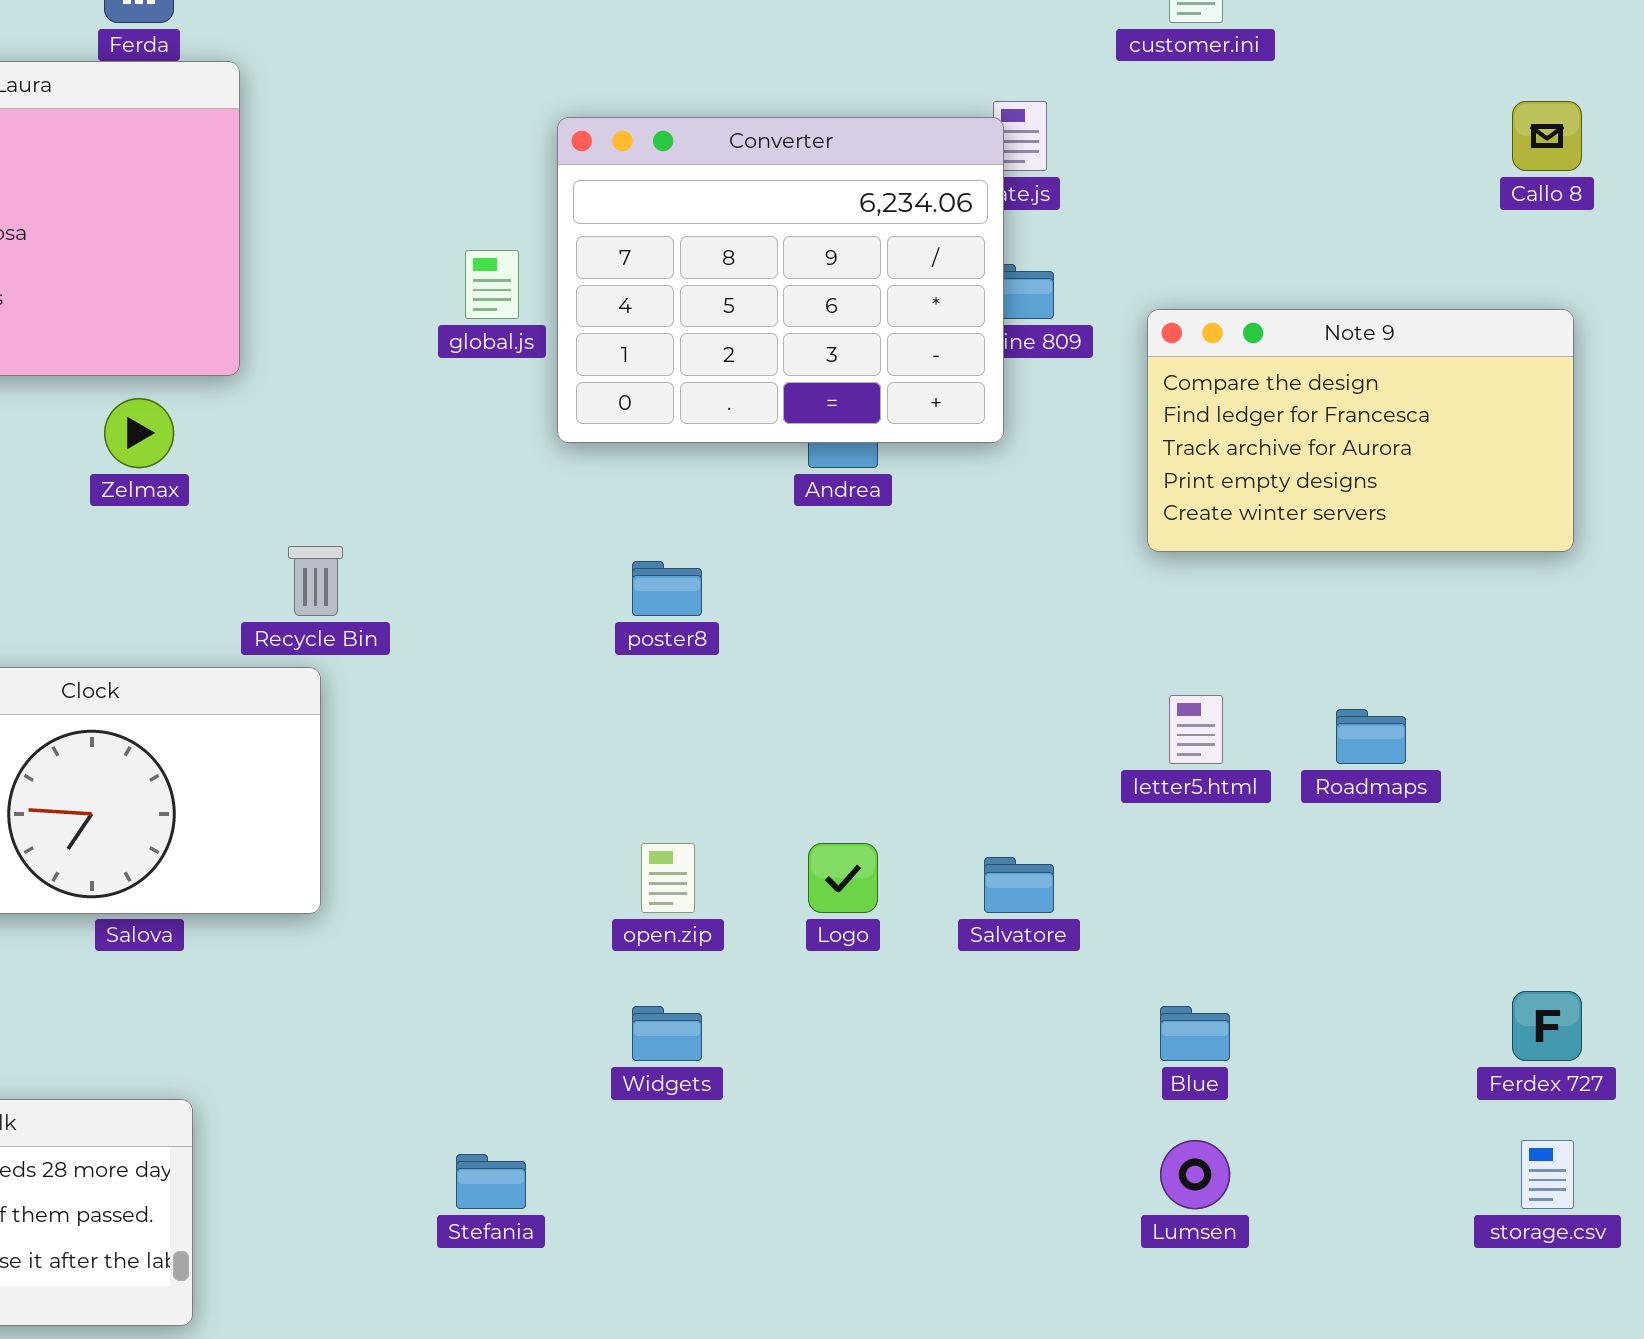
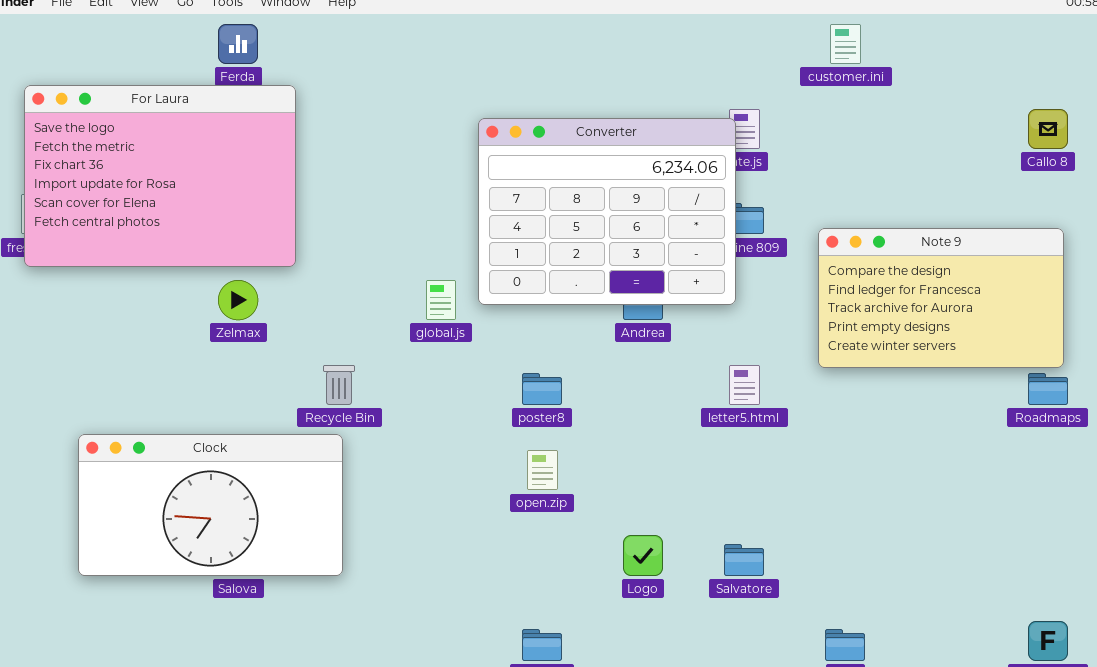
global.js: [465,250,519,319] -> [426,280,456,320], moved
letter5.html: [1169,695,1223,764] -> [729,365,760,405], moved
Roadmaps: [1336,709,1406,764] -> [1028,373,1068,405], moved
open.zip: [641,843,695,913] -> [527,450,558,490], moved

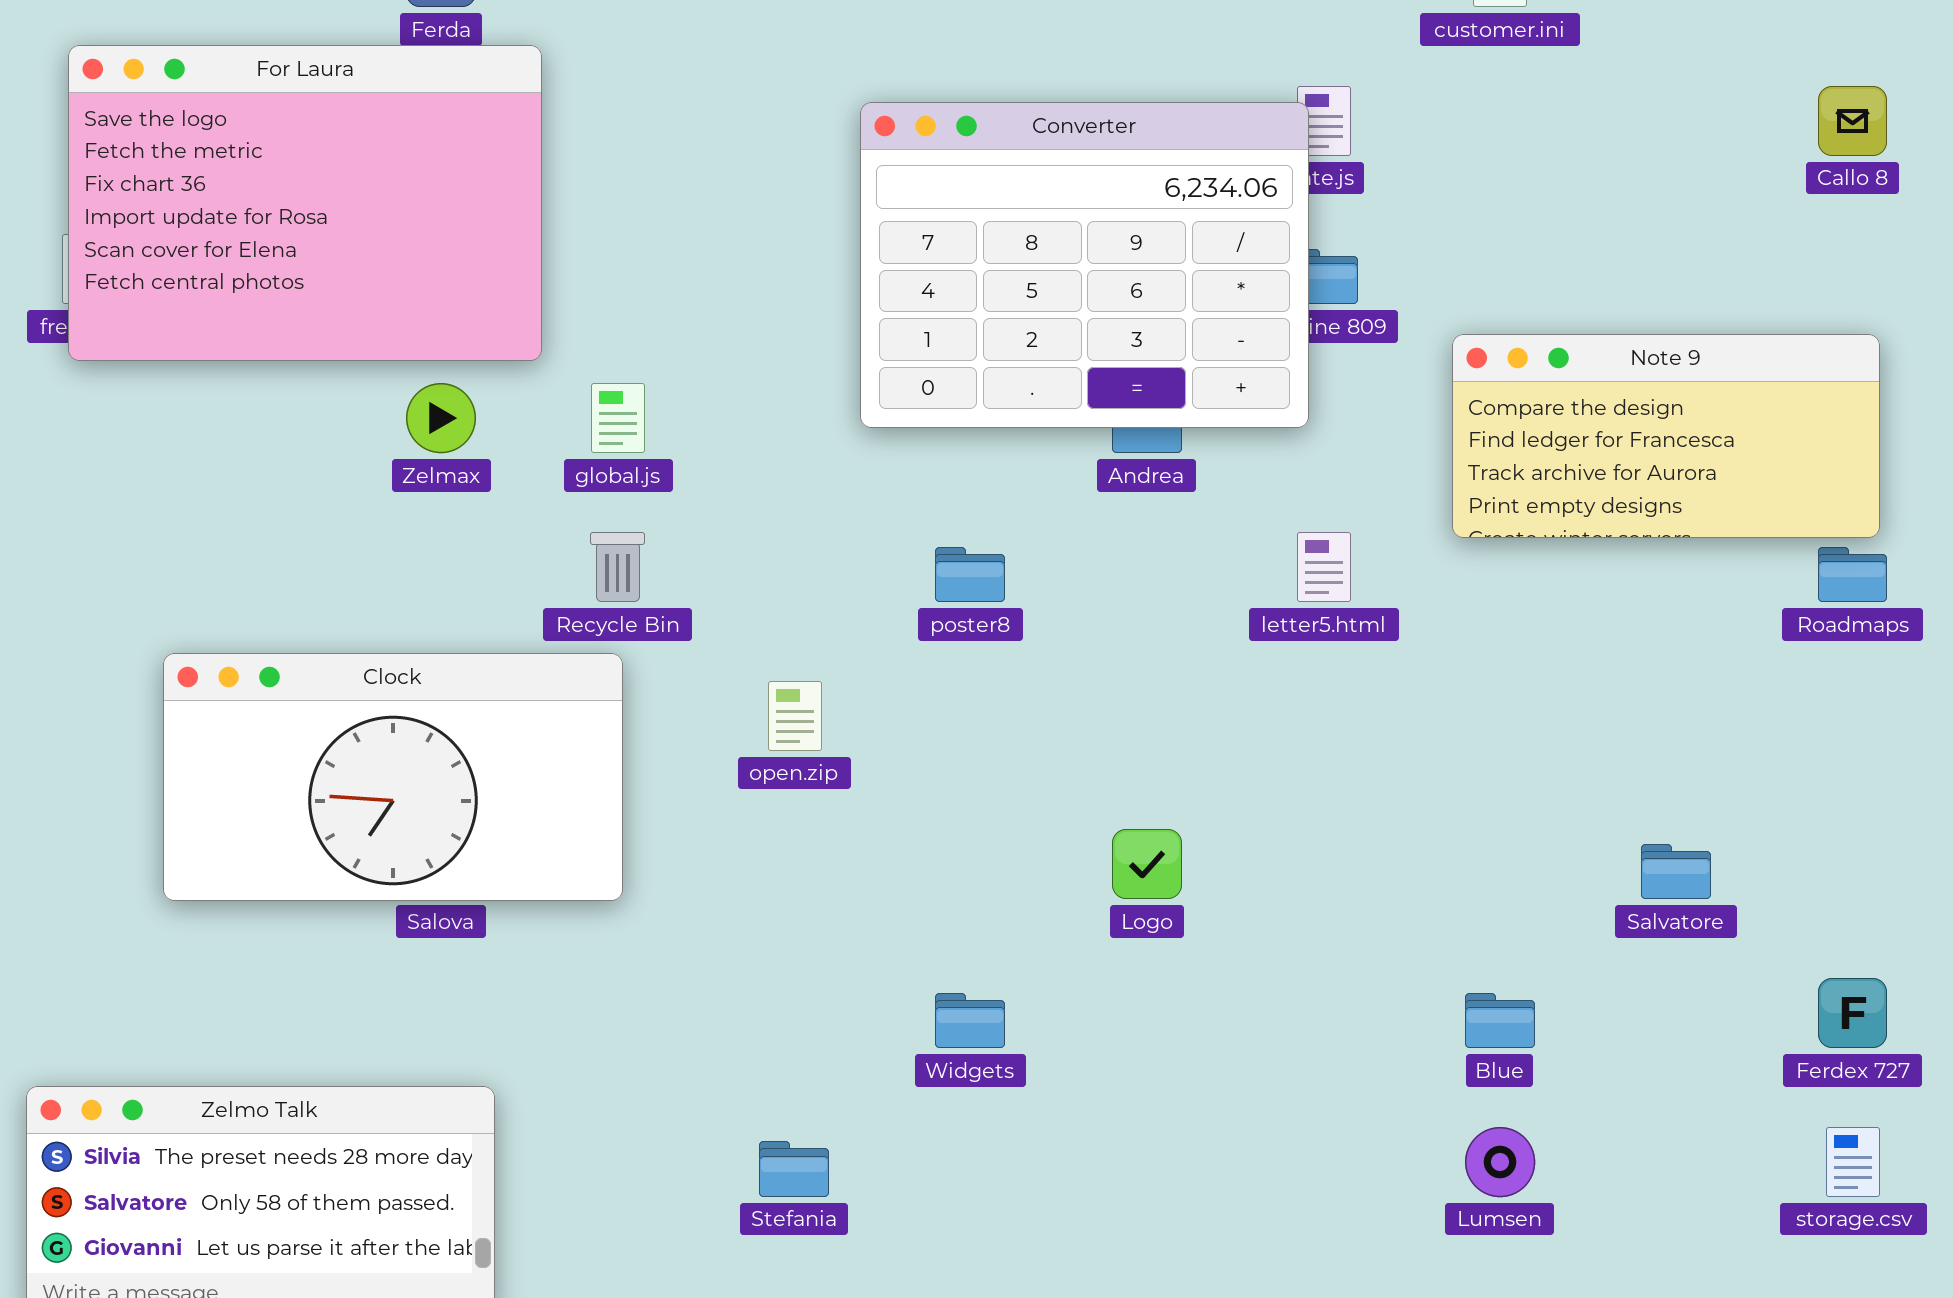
Note 9: [818,228,1064,368] -> [1452,334,1880,538], resized
global.js: [426,280,456,320] -> [591,383,645,453], moved
open.zip: [527,450,558,490] -> [768,681,822,751], moved
Salvatore: [724,544,764,576] -> [1641,844,1711,899], moved

